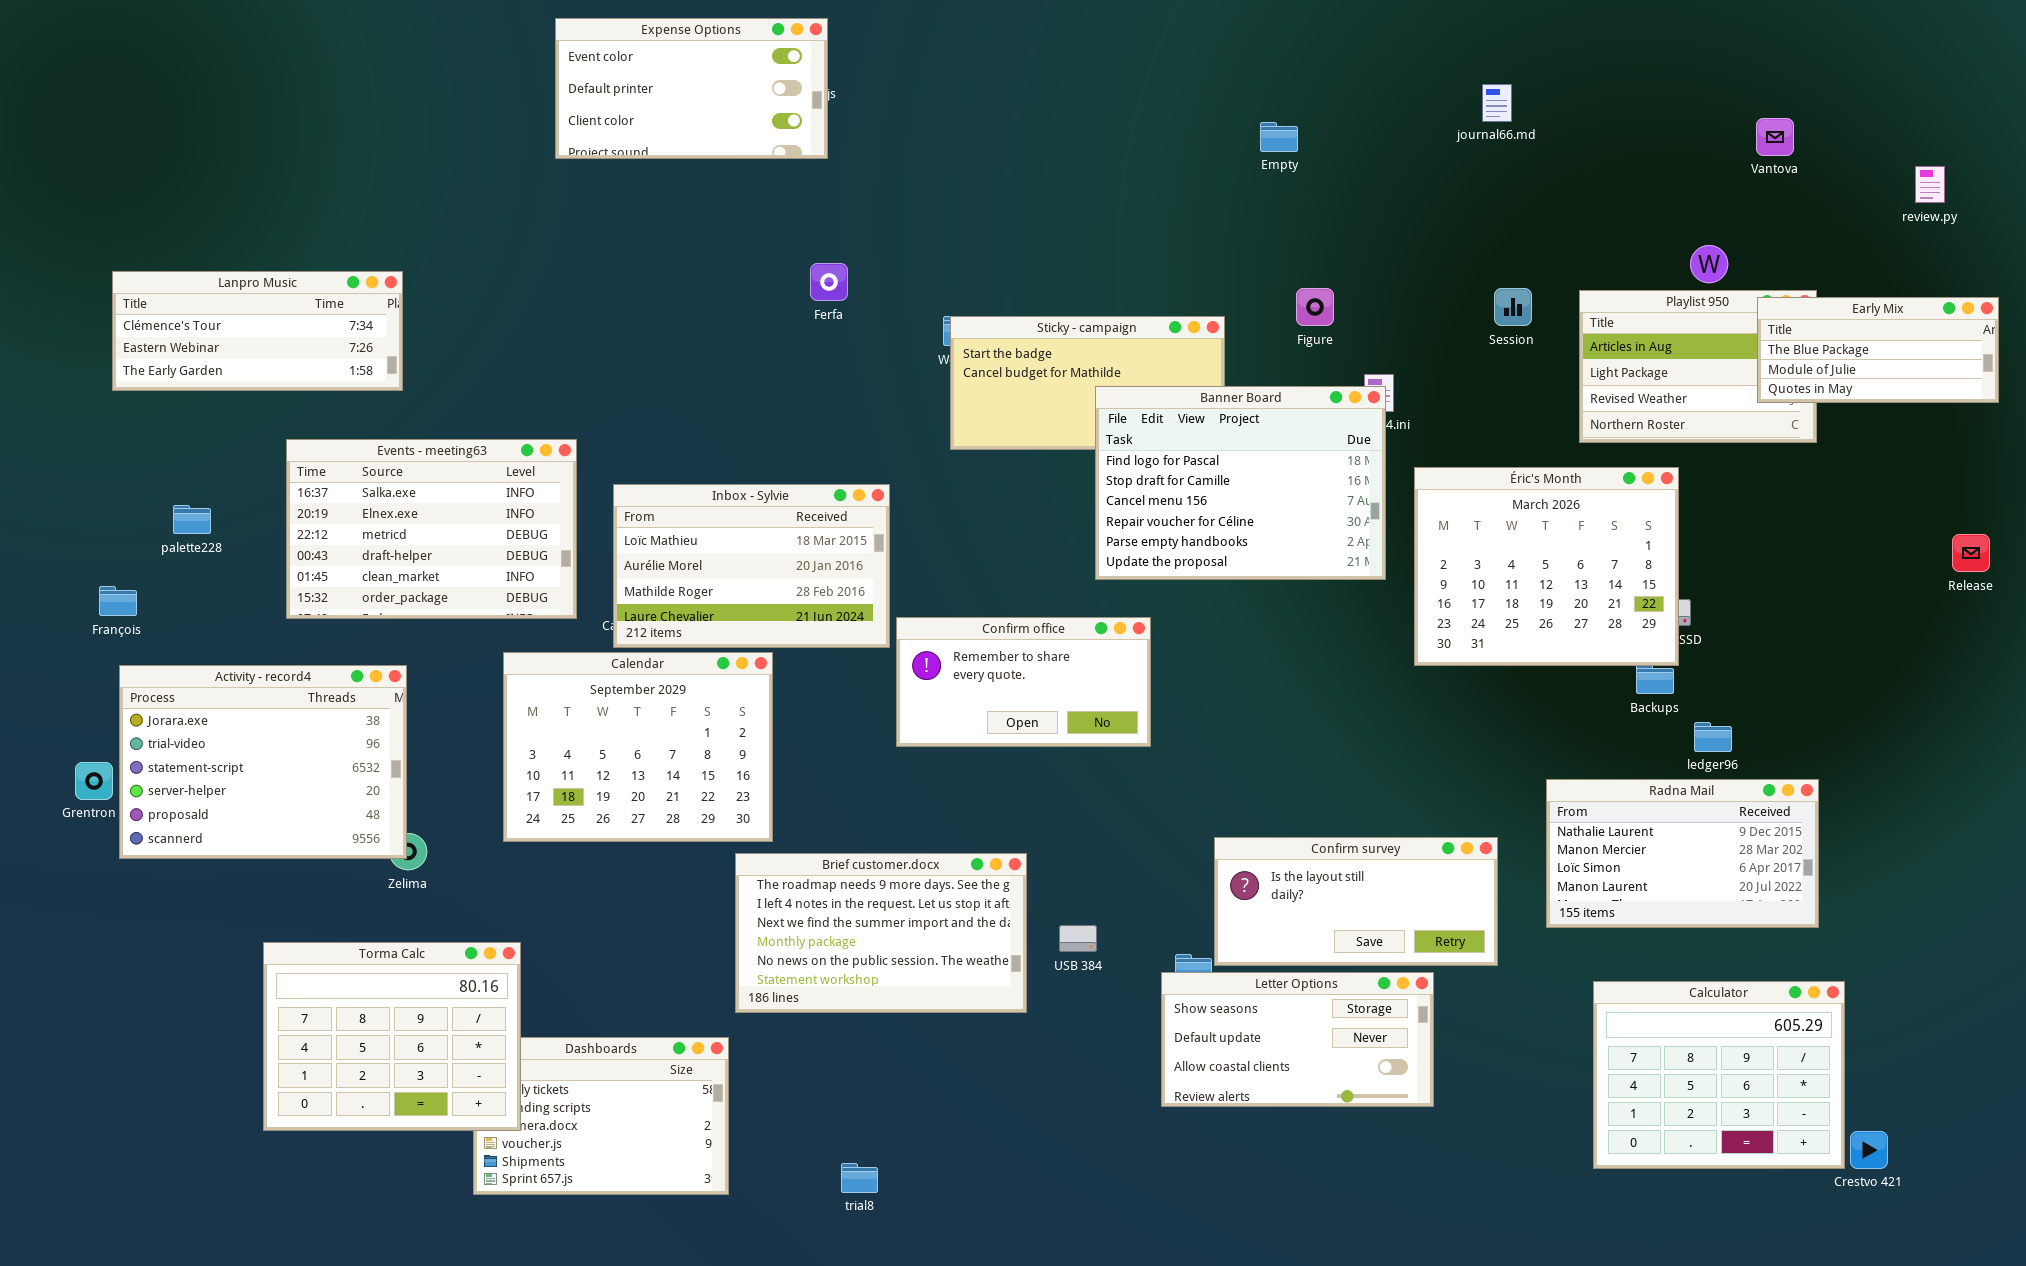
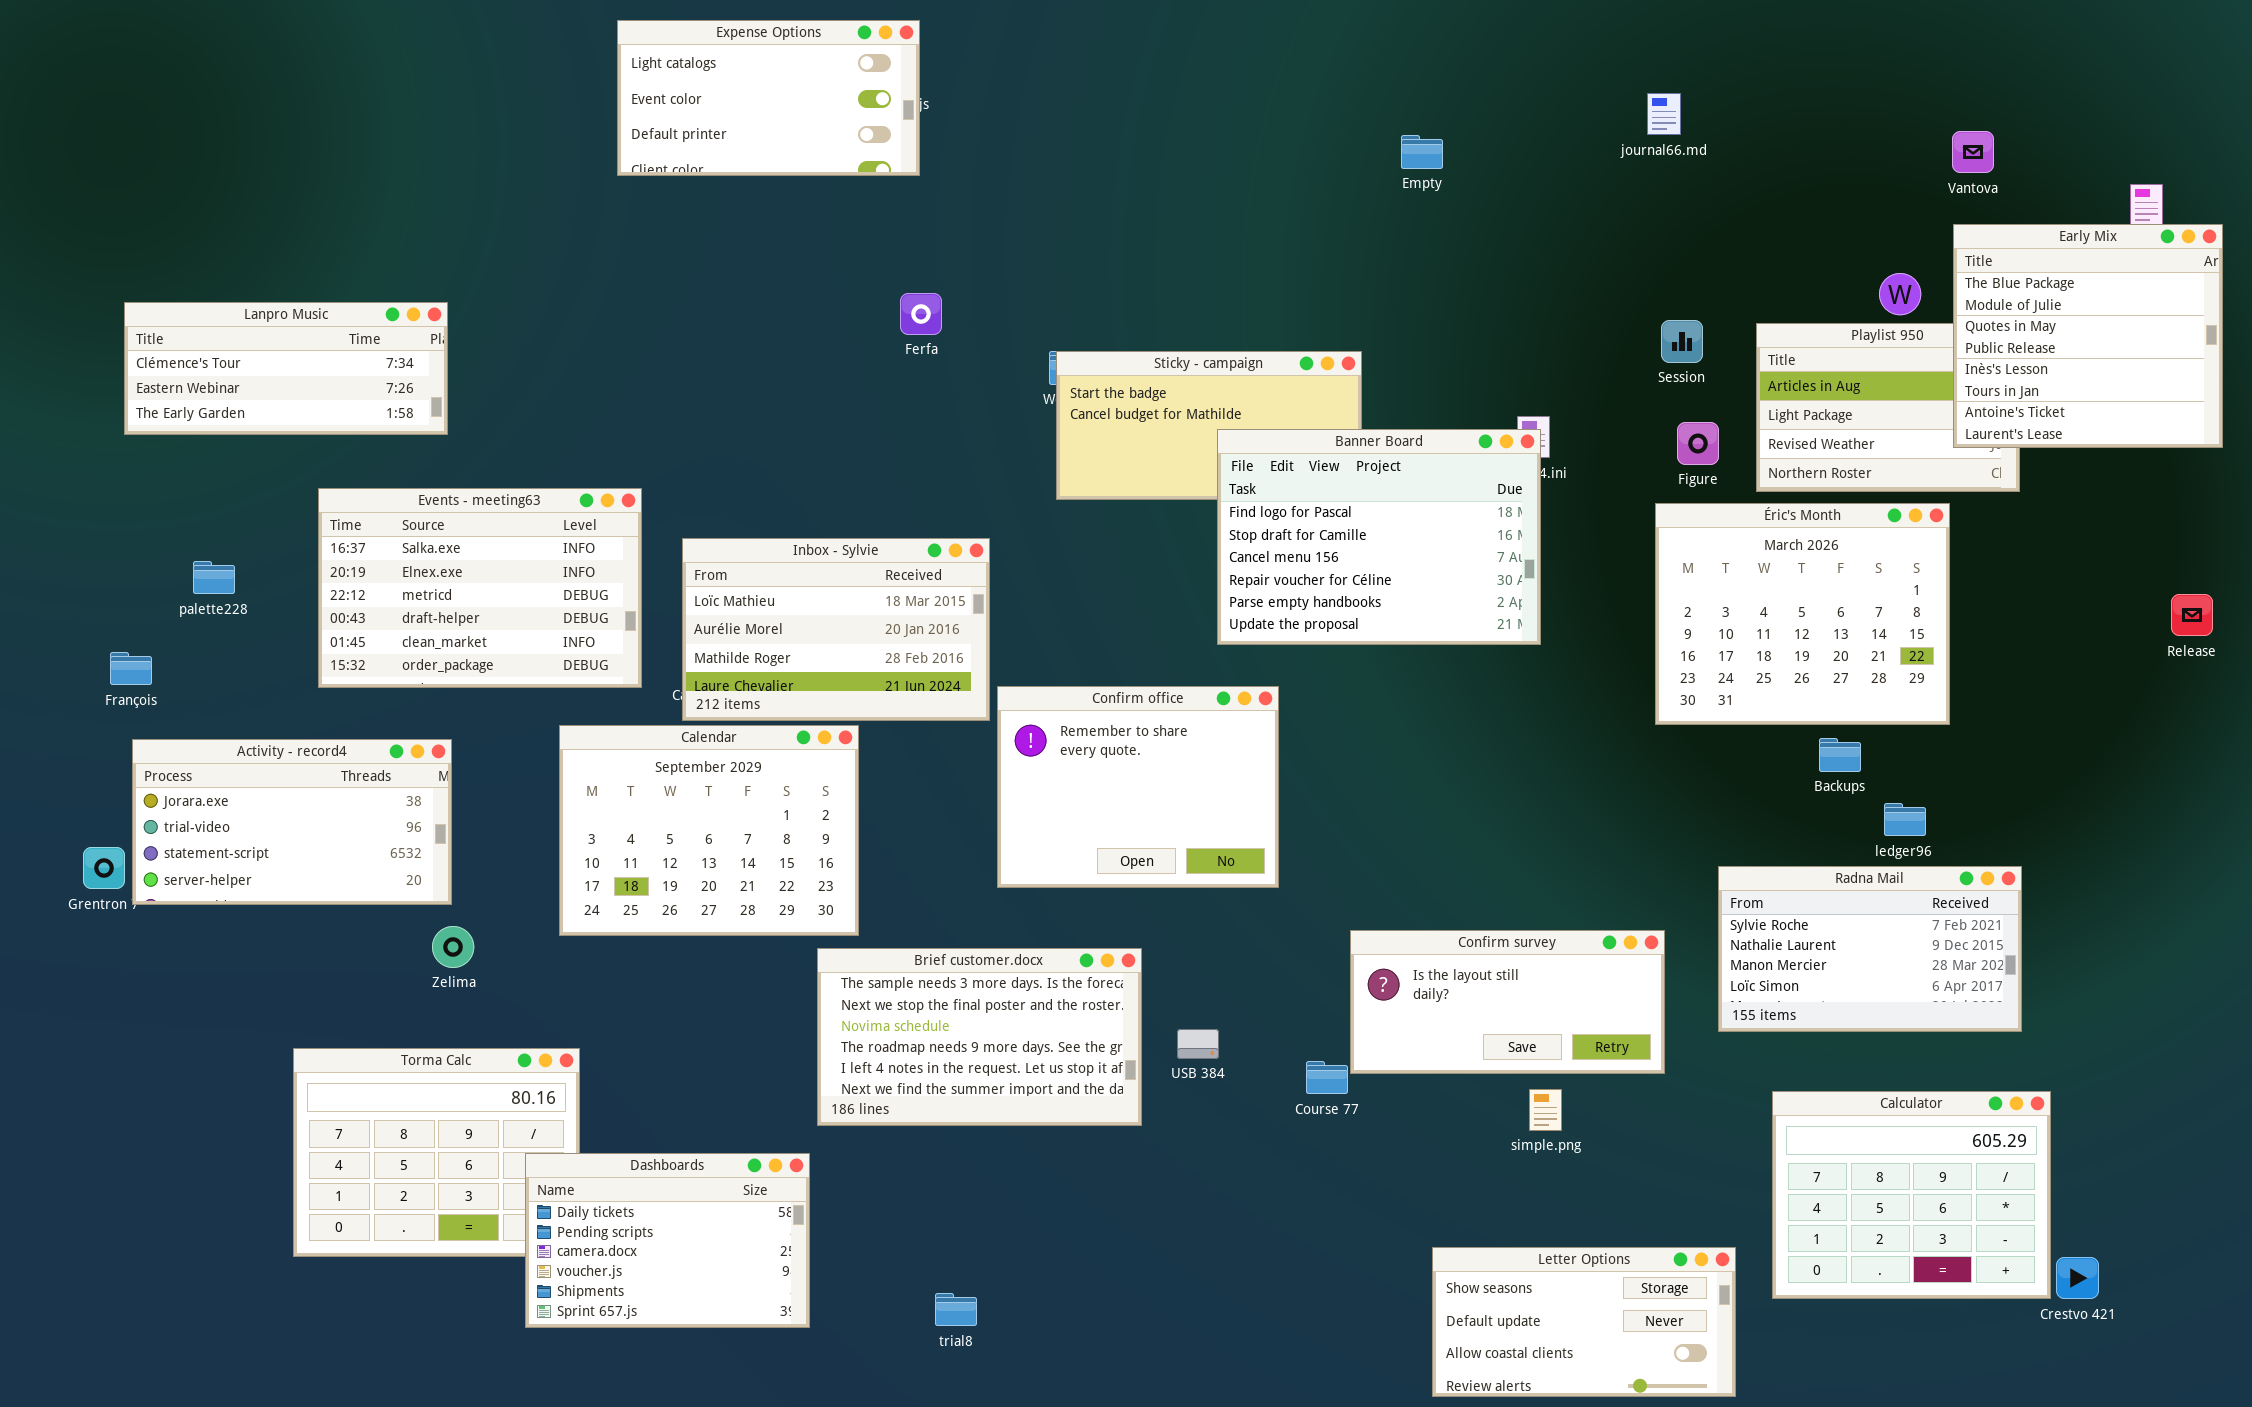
Expense Options: [555,18,828,159] -> [617,20,920,176], scrolled up 1 row
Figure: [1296,288,1334,326] -> [1677,422,1719,465], moved
Early Mix: [1757,297,1999,403] -> [1953,224,2223,448], resized
Éric's Month: [1414,467,1679,666] -> [1655,503,1950,725], moved
Confirm office: [896,617,1151,747] -> [997,686,1279,888], resized
Activity - record4: [119,665,407,859] -> [132,739,452,905], resized
Radna Mail: [1546,779,1819,928] -> [1718,866,2022,1032], scrolled up 1 row
Brief customer.docx: [735,853,1027,1013] -> [817,948,1142,1126], scrolled up 3 rows
Letter Options: [1161,972,1434,1107] -> [1432,1247,1736,1397], moved
Dashboards: [473,1037,729,1195] -> [525,1153,810,1328], raised

